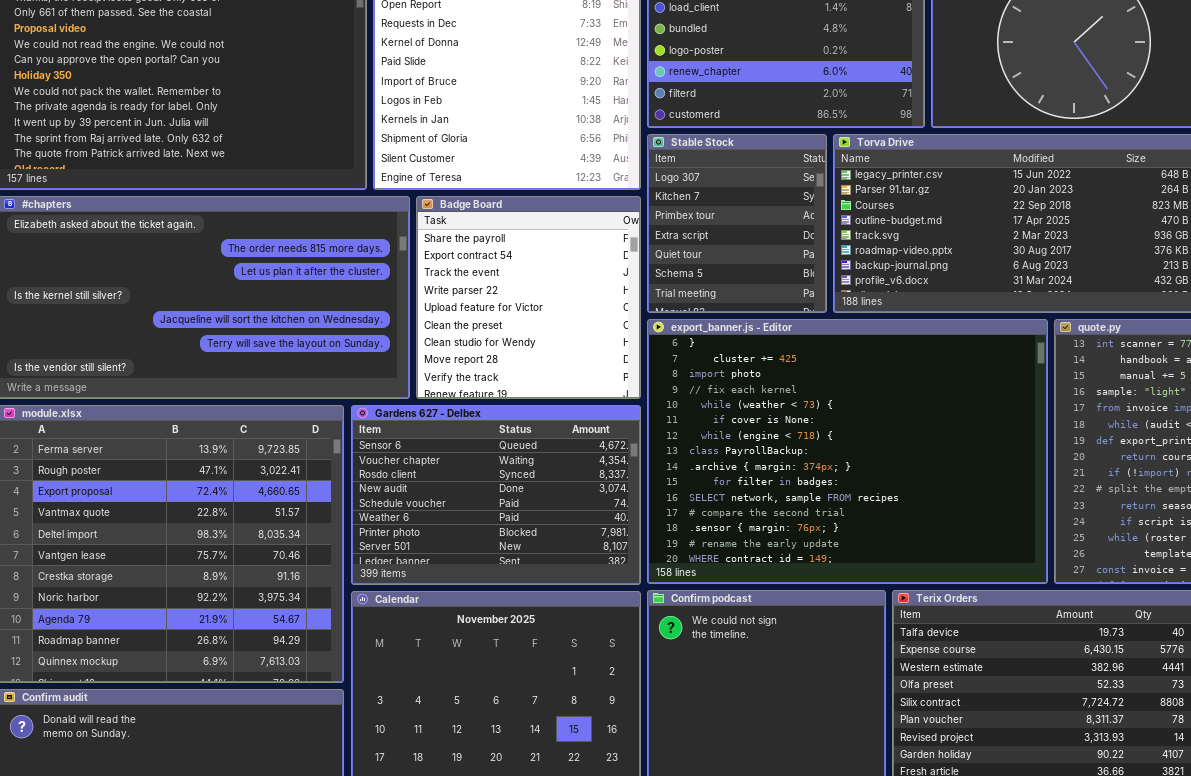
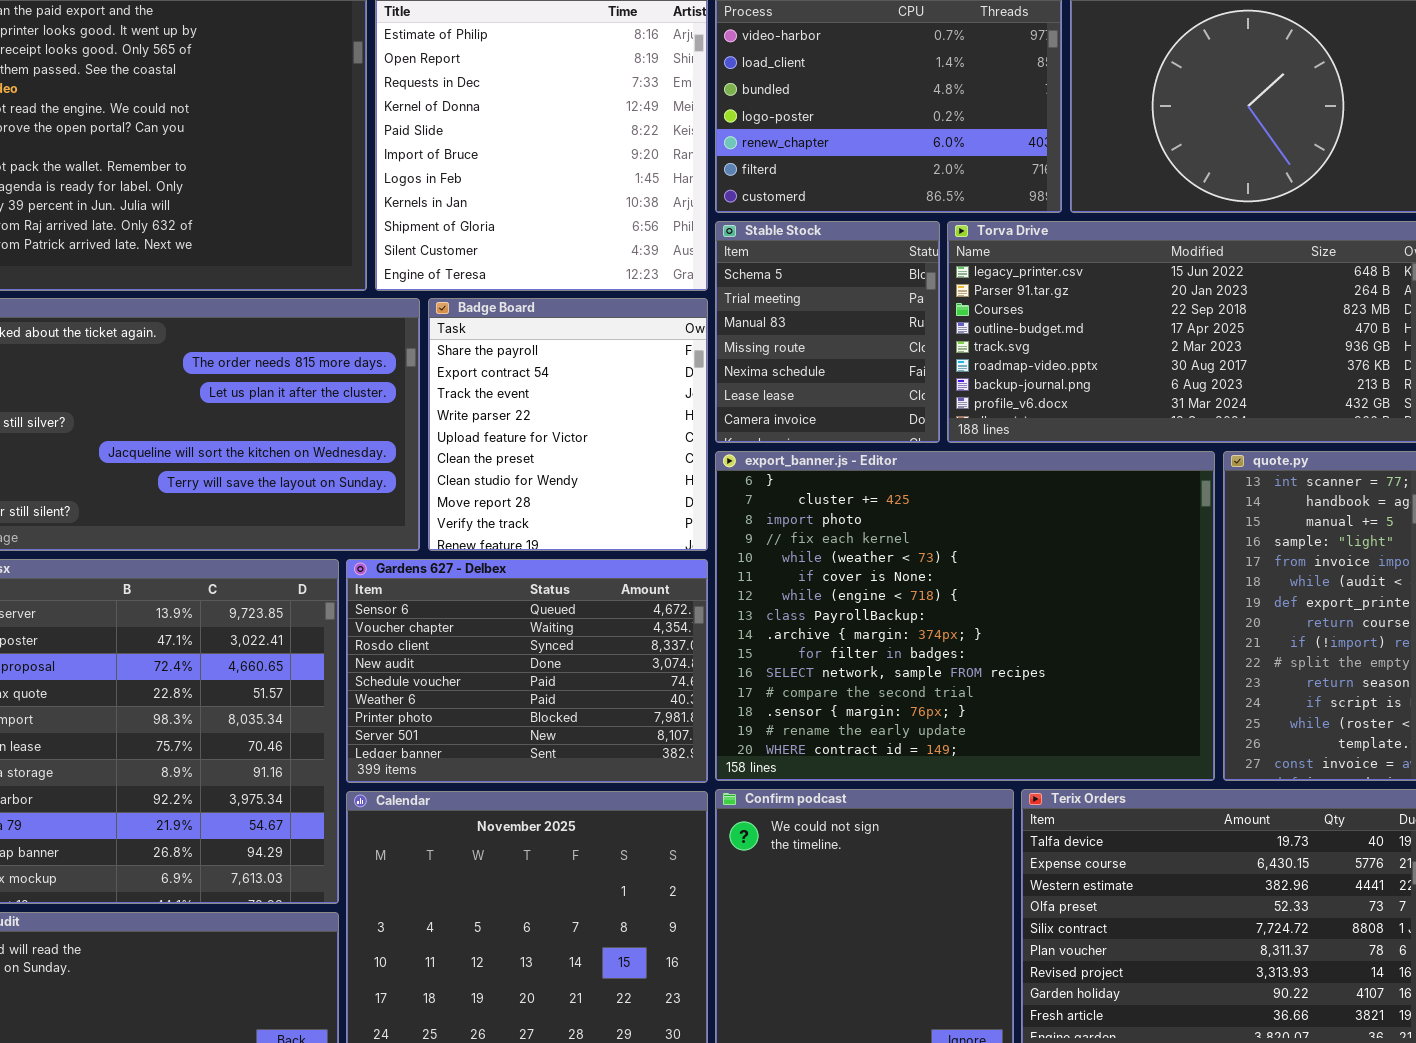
Stable Stock: [647,134,827,313] -> [715,221,940,443], scrolled down 5 rows

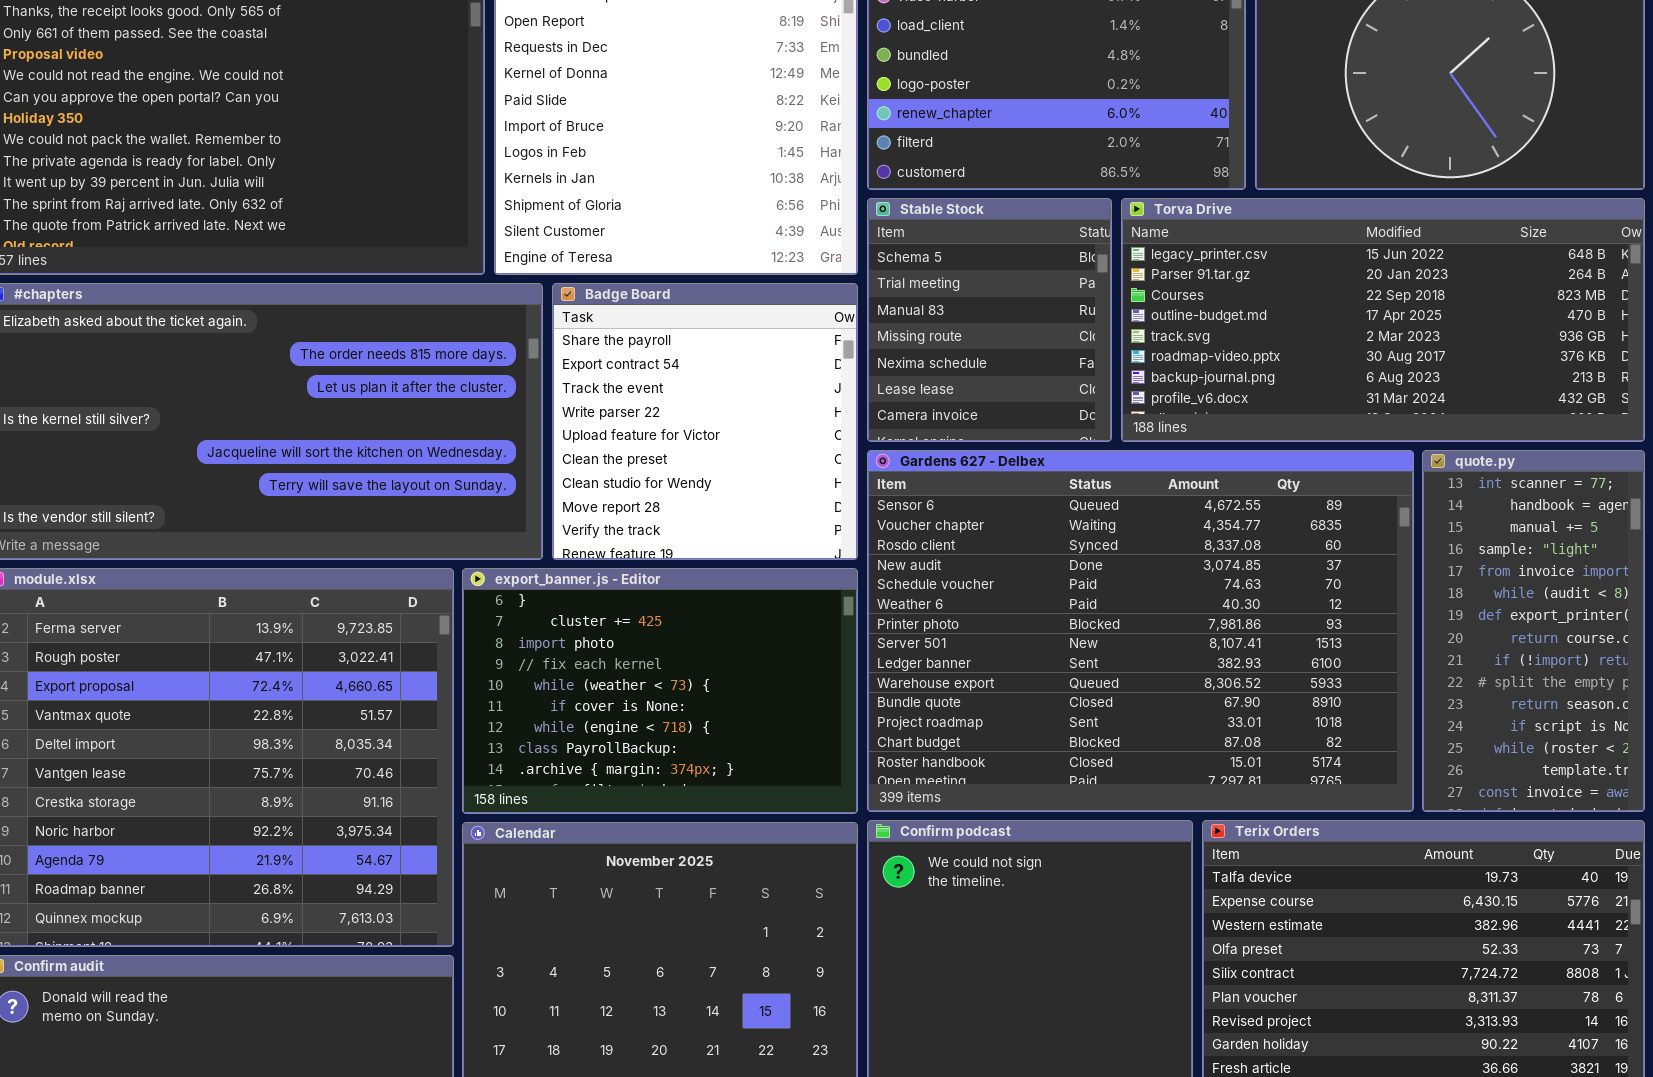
export_banner.js - Editor: [715,451,1215,781] -> [462,568,858,814], moved, resized
Gardens 627 - Delbex: [346,559,708,783] -> [867,450,1414,812], moved, resized

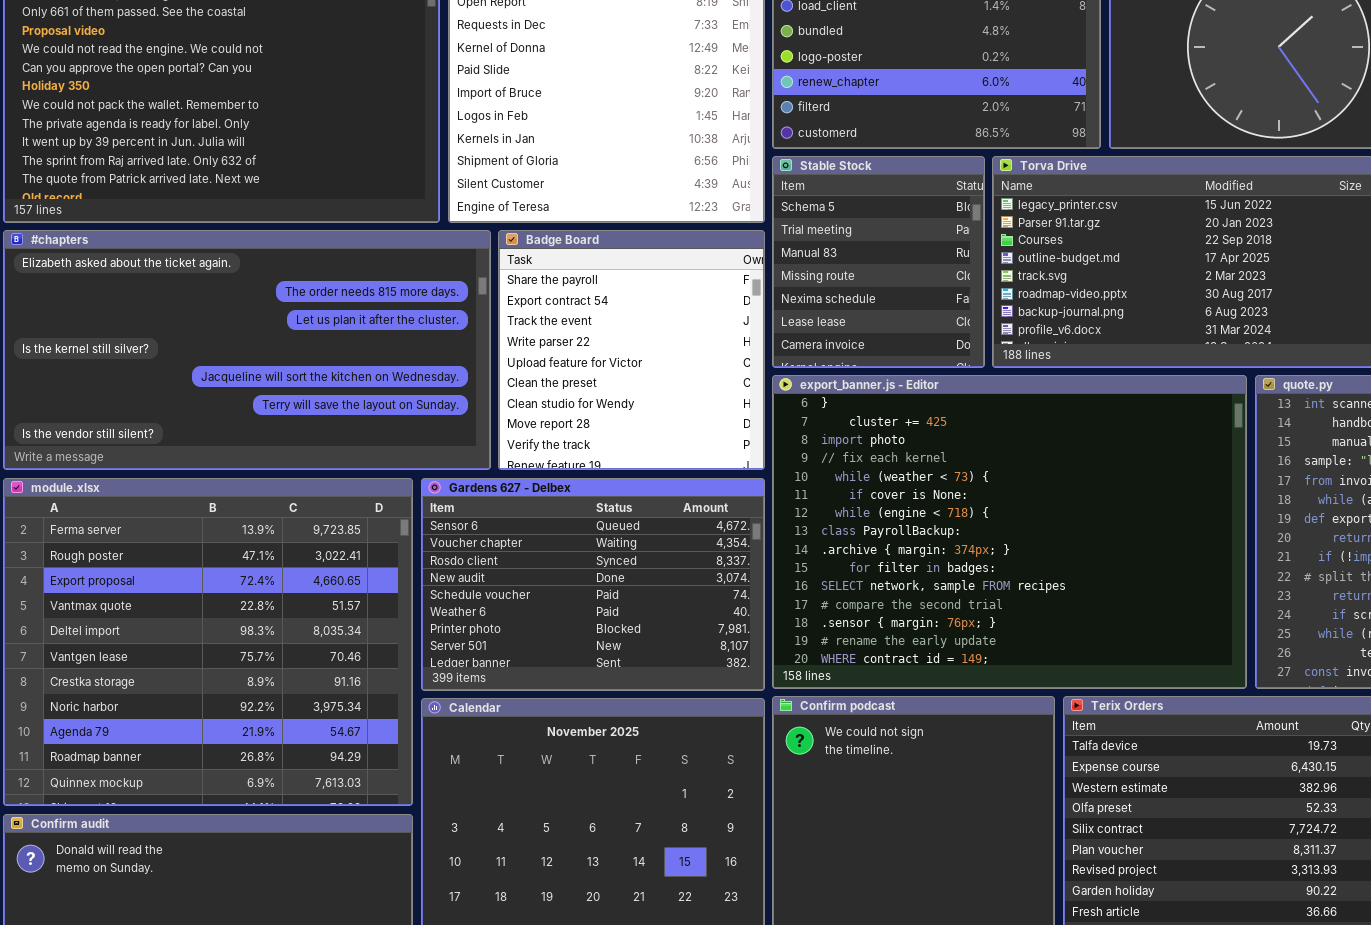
Gardens 627 - Delbex: [867,450,1414,812] -> [421,478,765,691], moved, resized
export_banner.js - Editor: [462,568,858,814] -> [772,375,1247,689], moved, resized

